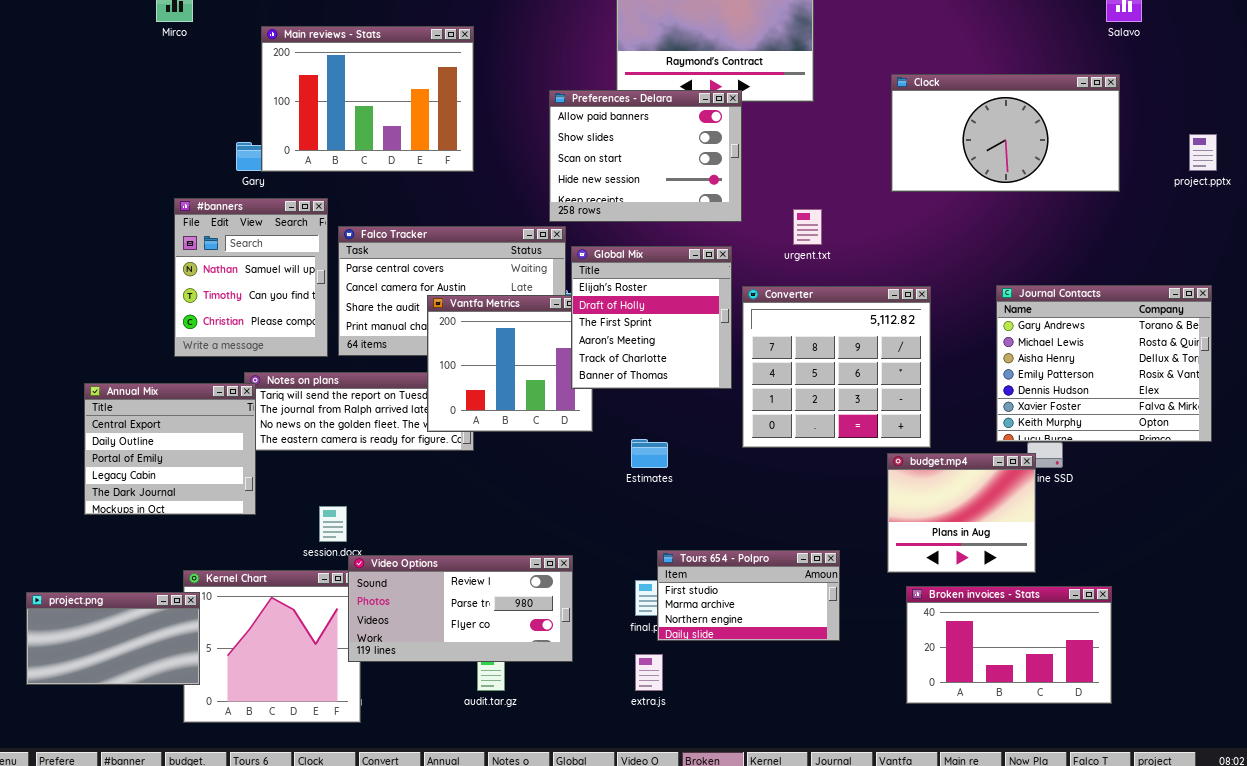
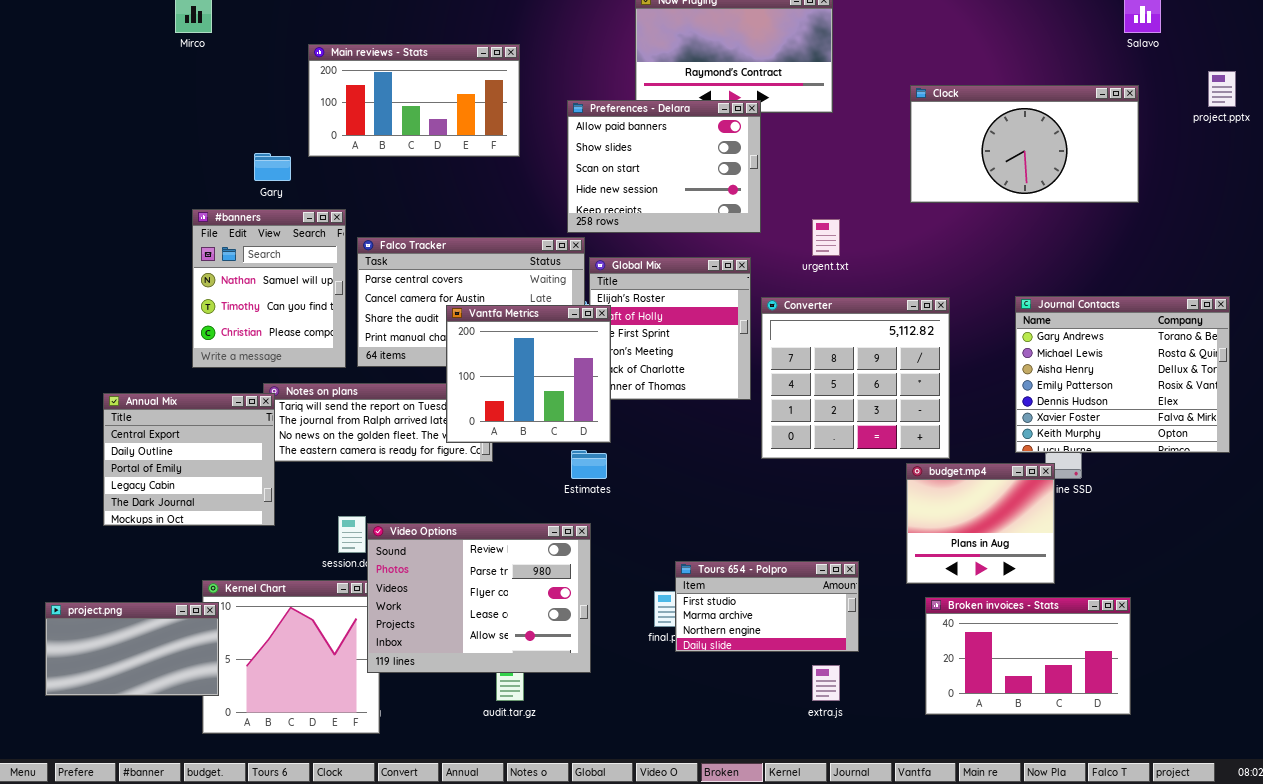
Main reviews - Stats: [261,26,474,172] -> [308,44,520,157], moved, resized
project.pptx: [1189,134,1217,171] -> [1208,71,1236,107], moved
Vantfa Metrics: [427,295,593,432] -> [446,305,611,443], raised
Estimates: [631,439,668,468] -> [571,450,607,479], moved
Video Options: [348,555,573,662] -> [367,523,591,673], resized
extra.js: [635,654,663,691] -> [812,665,840,701], moved

